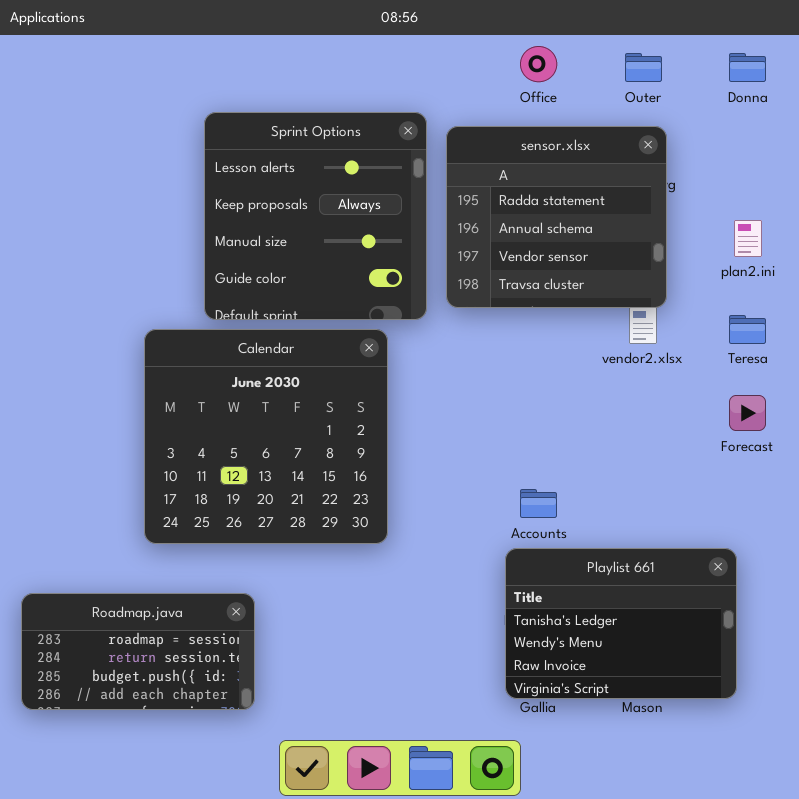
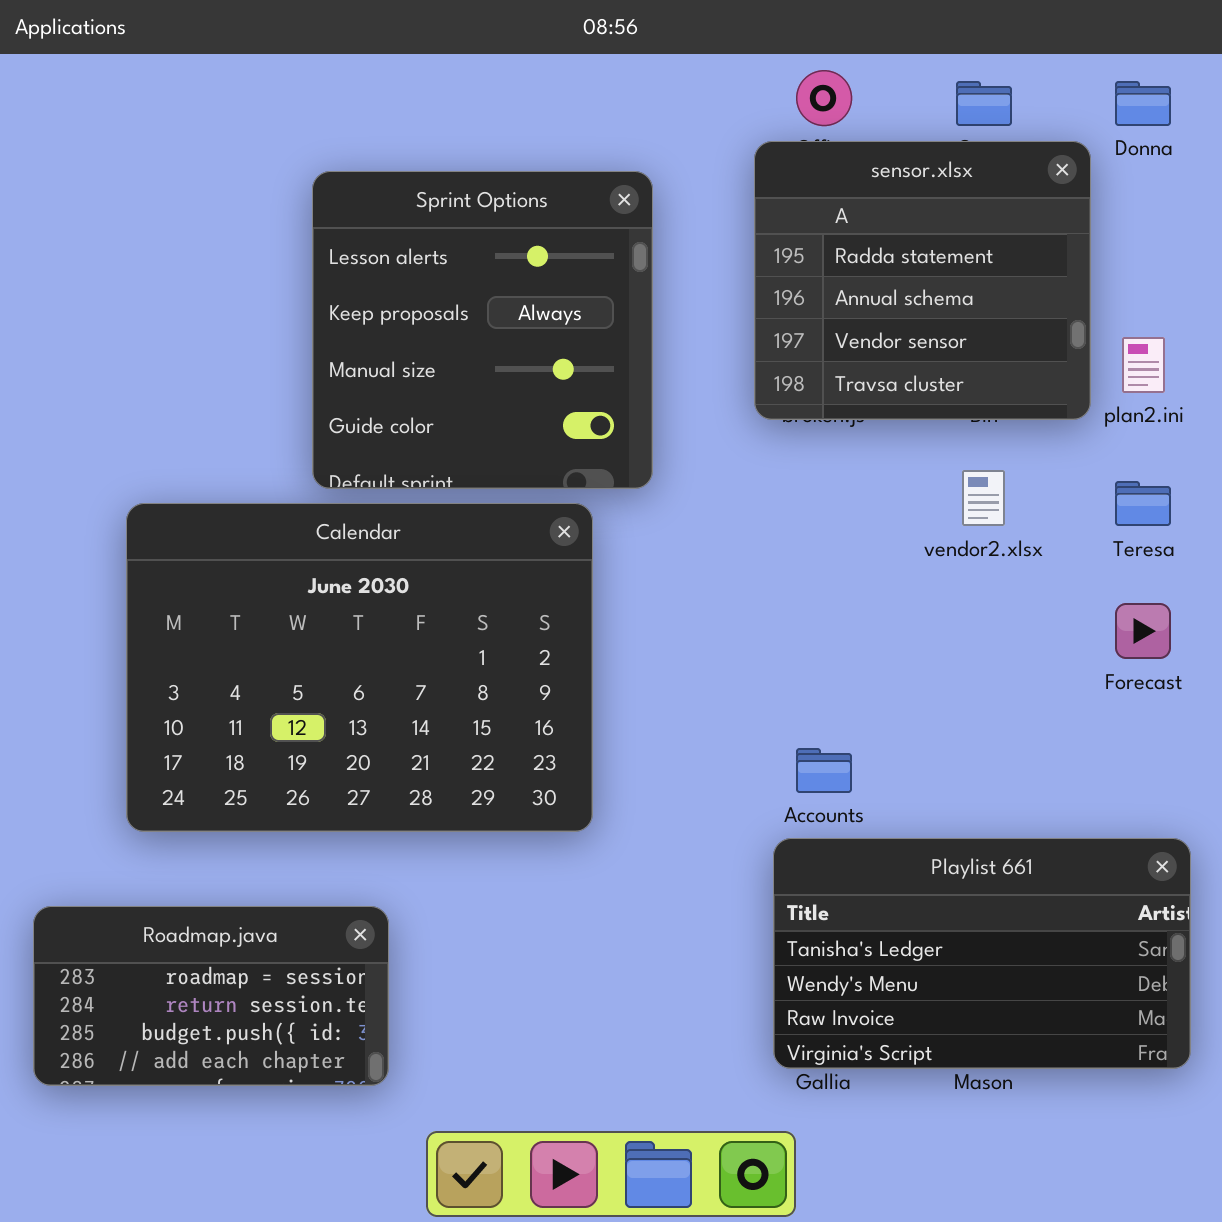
sensor.xlsx: [446,126,667,308] -> [754,141,1091,420], moved
Calendar: [144,329,388,544] -> [126,503,593,832], resized
Playlist 661: [505,548,737,699] -> [773,838,1191,1069], resized

